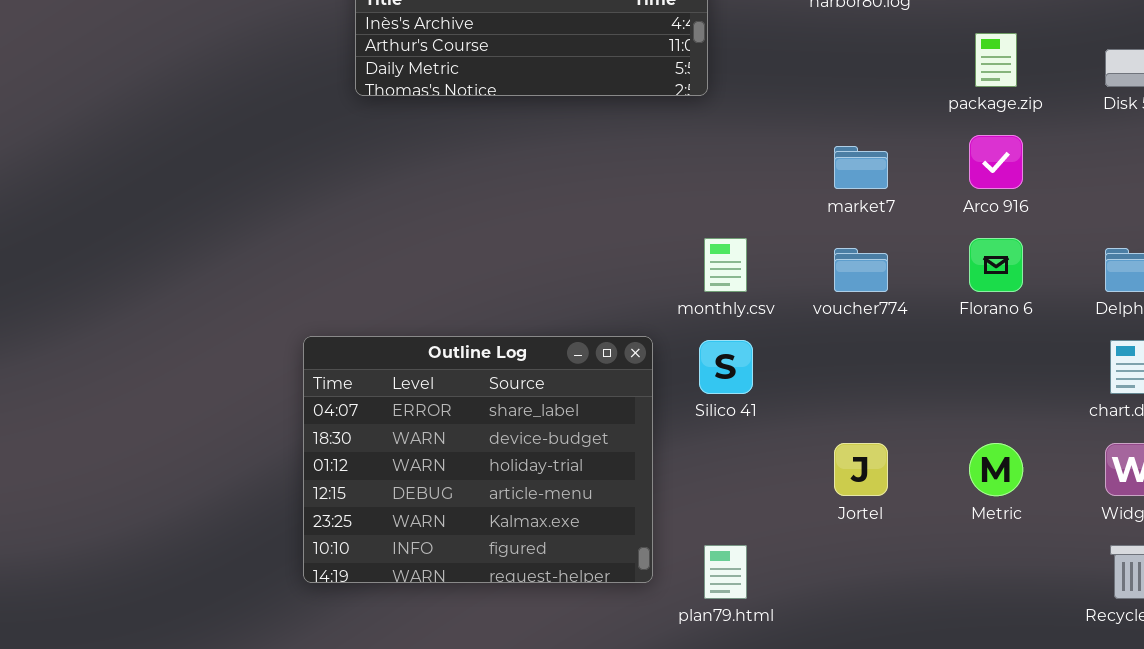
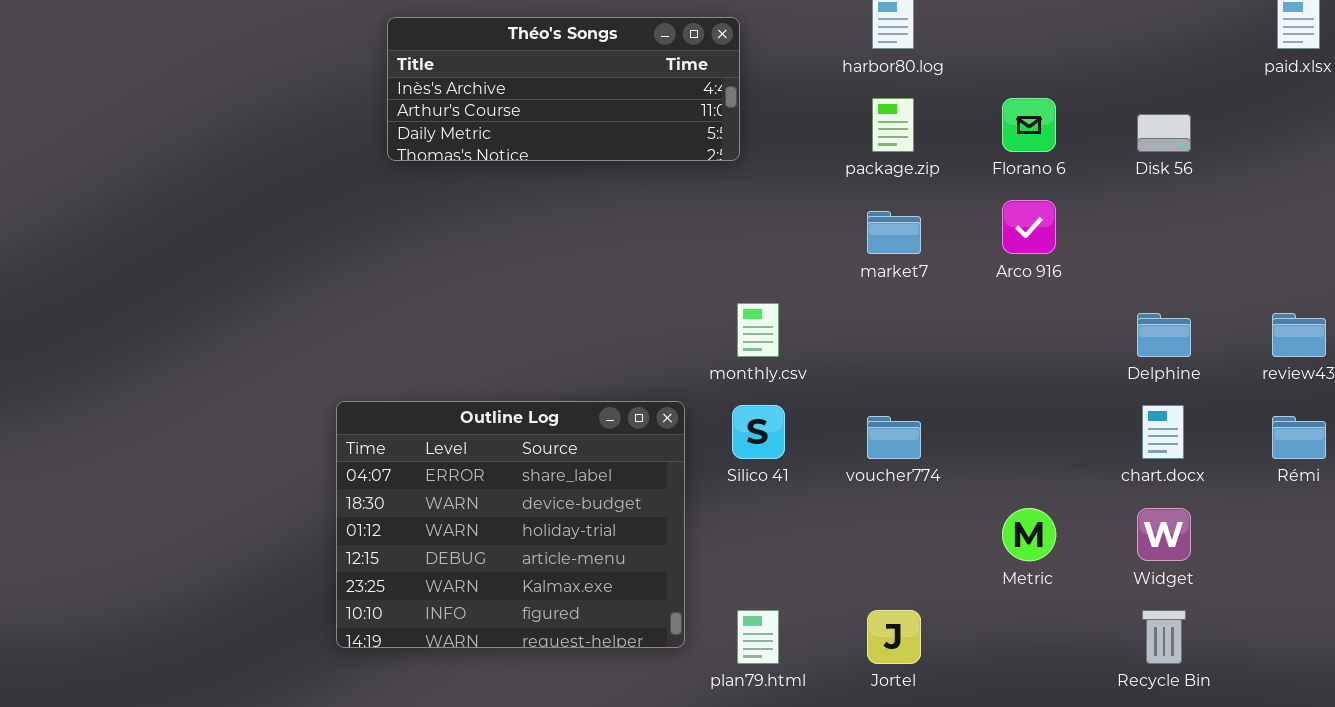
package.zip: [975,33,1017,87] -> [872,98,914,152], moved
Florano 6: [969,238,1023,292] -> [1002,98,1056,152], moved
voucher774: [834,248,888,292] -> [867,416,921,459], moved
Jortel: [834,443,888,496] -> [867,610,921,664], moved

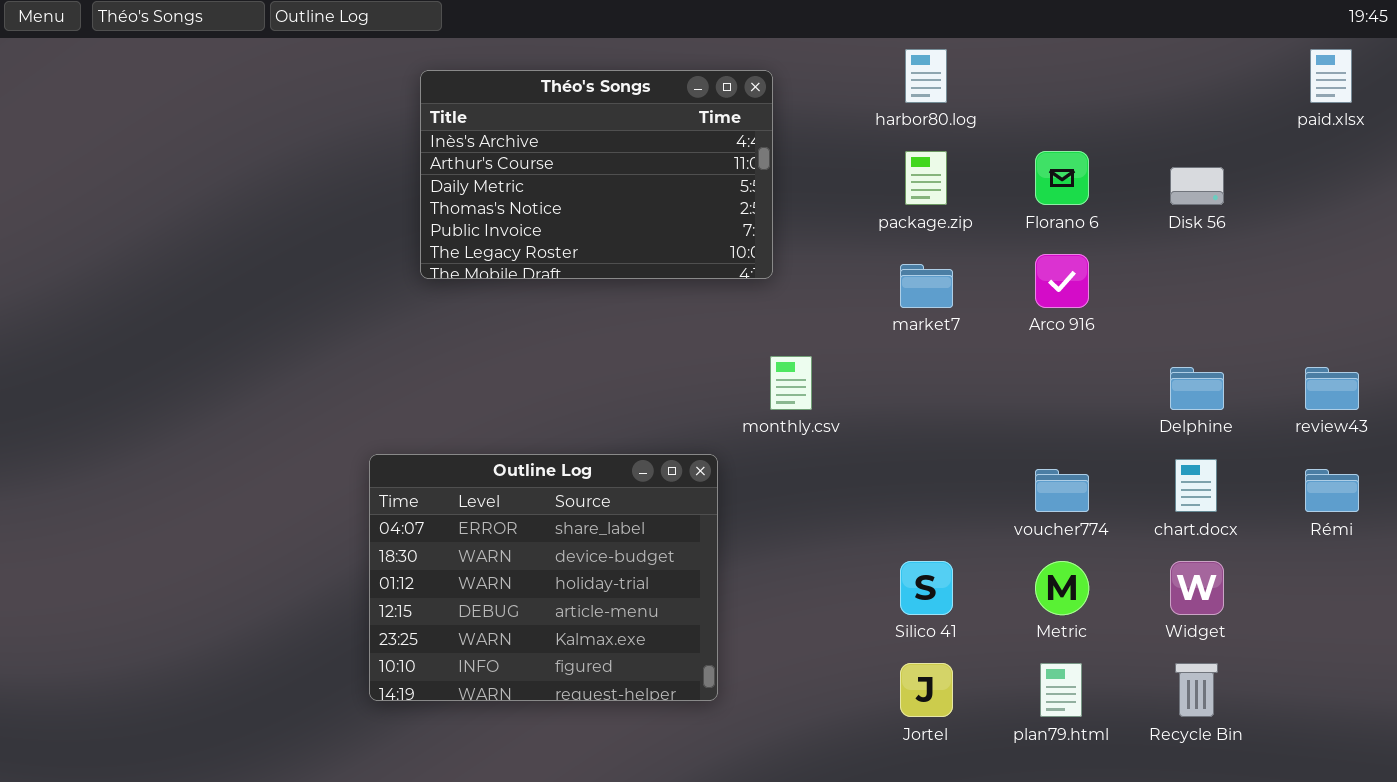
Théo's Songs: [387,17,740,161] -> [420,70,773,279], resized
Silico 41: [732,405,785,459] -> [900,561,953,615], moved
voucher774: [867,416,921,459] -> [1035,469,1089,512], moved
plan79.html: [737,610,779,664] -> [1040,663,1082,717], moved

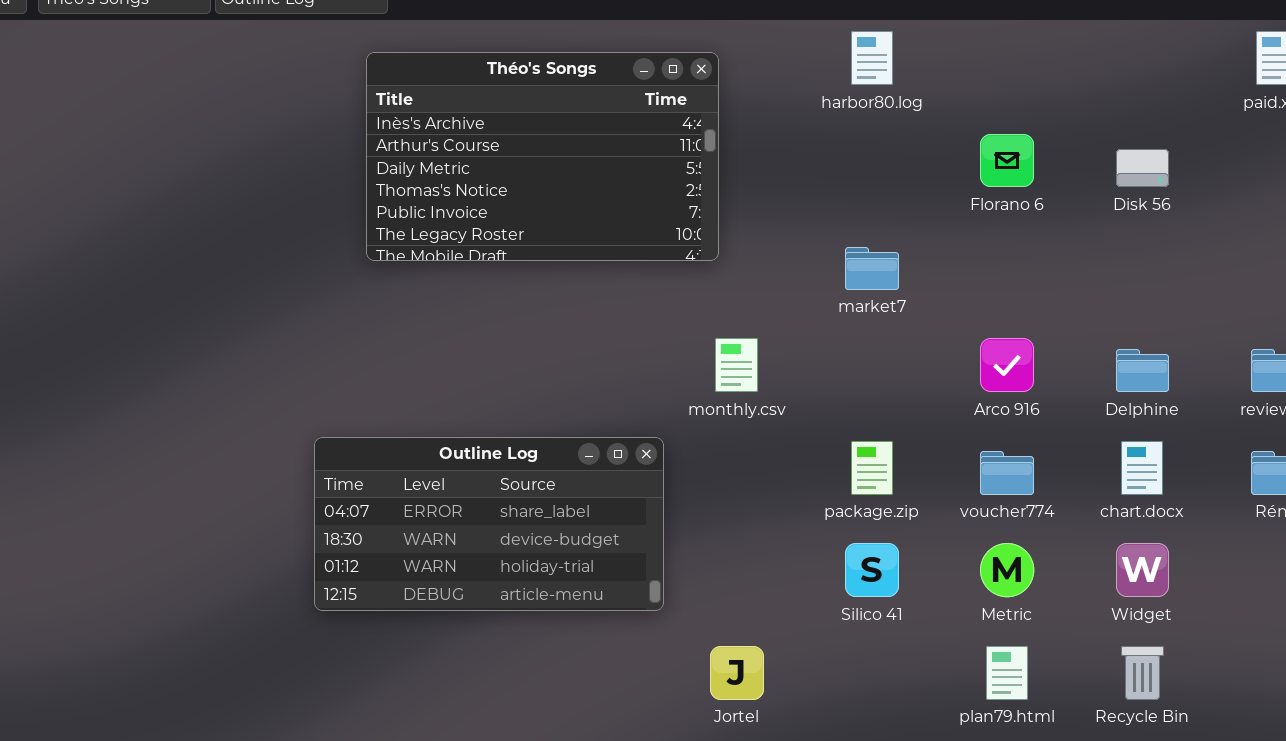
package.zip: [905,151,947,205] -> [851,441,893,495], moved
Arco 916: [1035,254,1089,308] -> [980,338,1034,392], moved
Outline Log: [369,454,718,701] -> [314,437,664,611], resized
Jortel: [900,663,953,717] -> [710,646,764,700], moved

